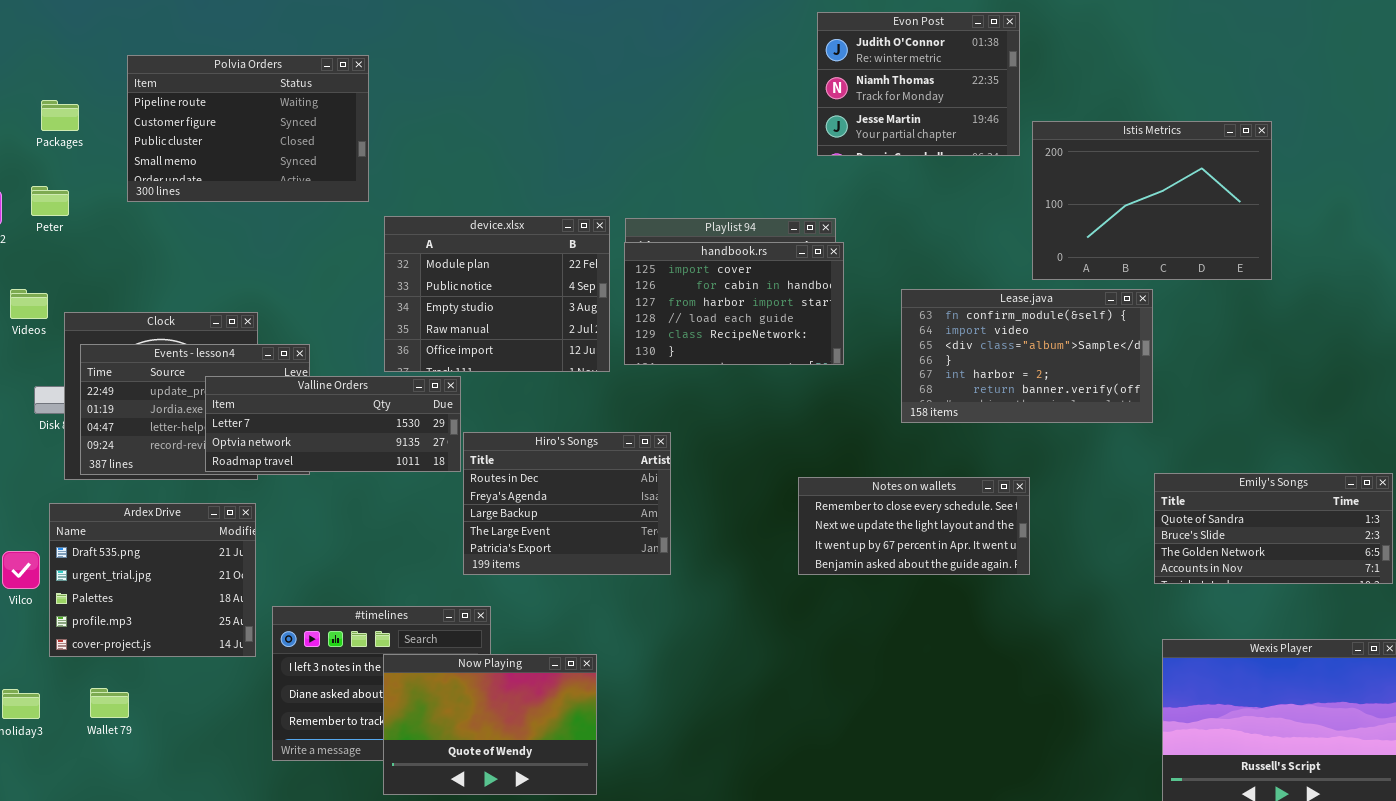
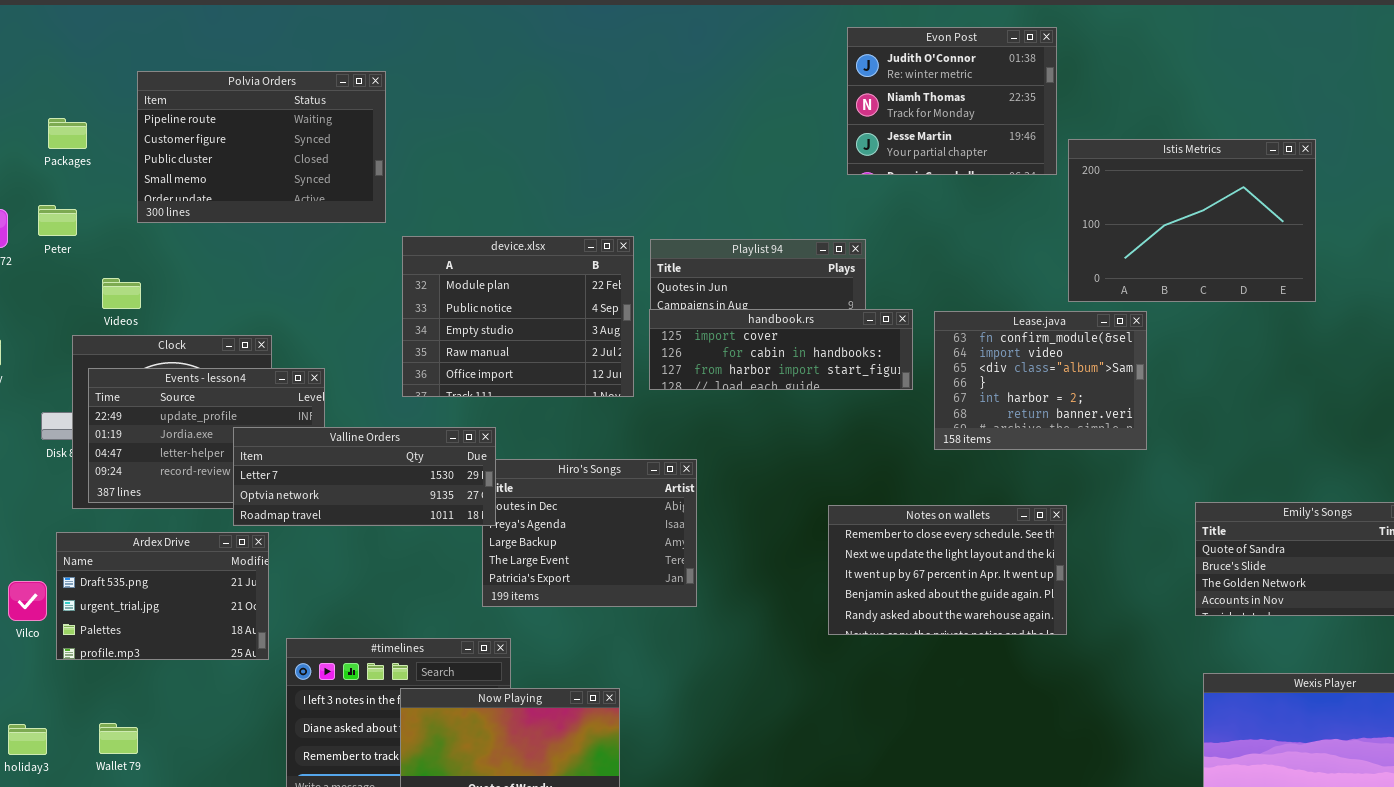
handbook.rs: [624,242,844,365] -> [649,309,913,390], resized
Videos: [10,289,48,319] -> [102,278,141,309], moved
Lease.java: [901,289,1153,423] -> [934,311,1147,450], resized
Valline Orders: [205,376,461,472] -> [233,427,496,526], moved
Notes on wallets: [798,477,1030,575] -> [828,505,1067,635], resized
Ardex Drive: [49,503,256,657] -> [56,532,269,660], resized

